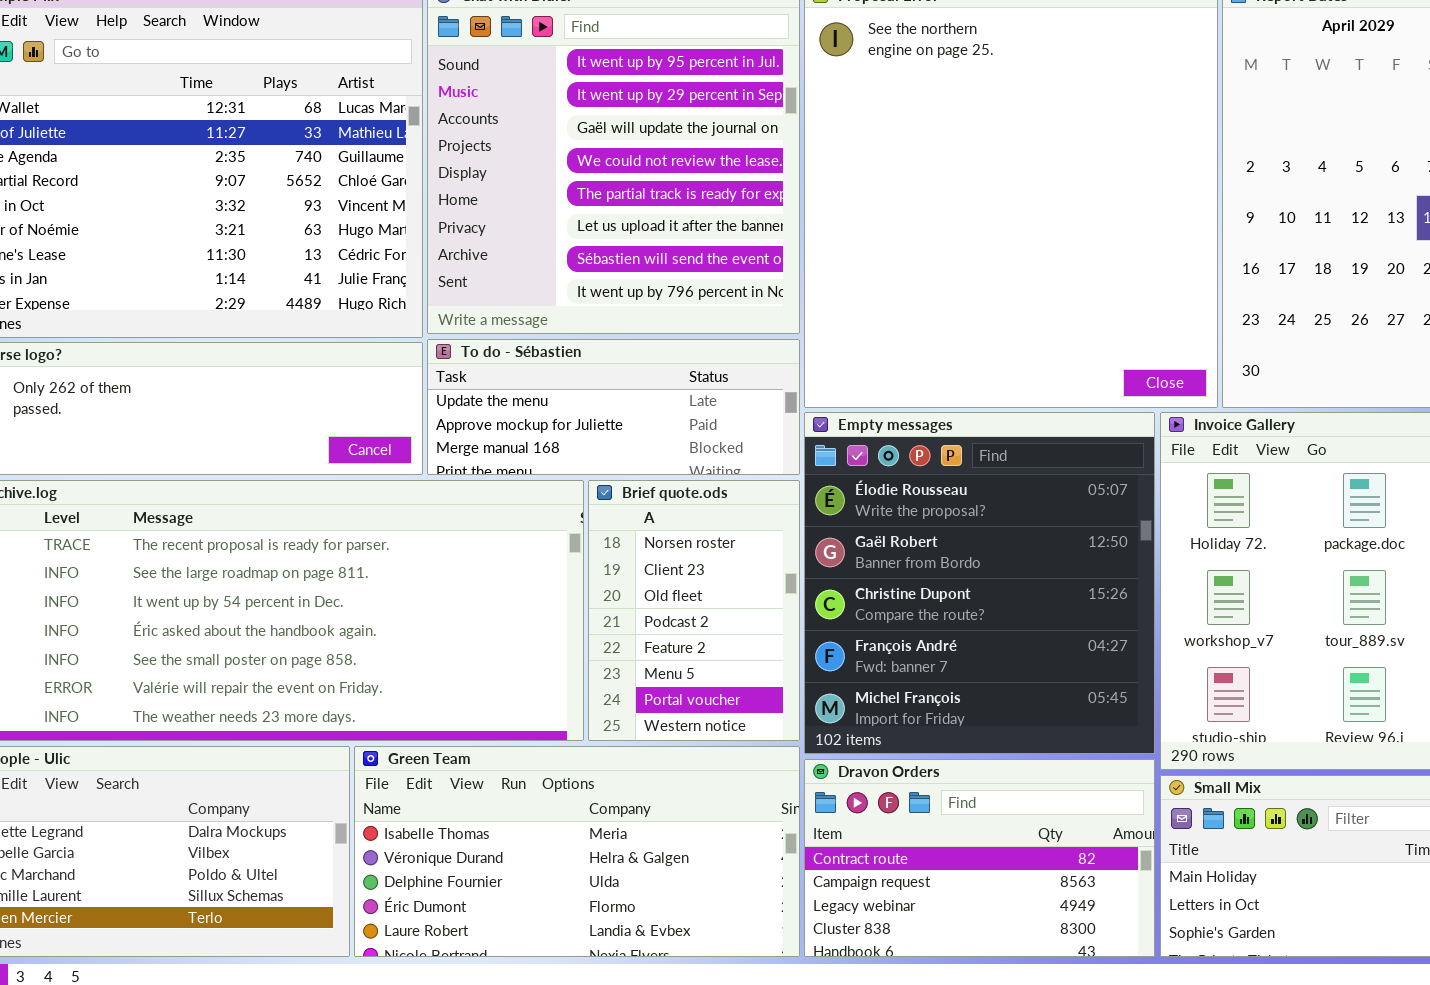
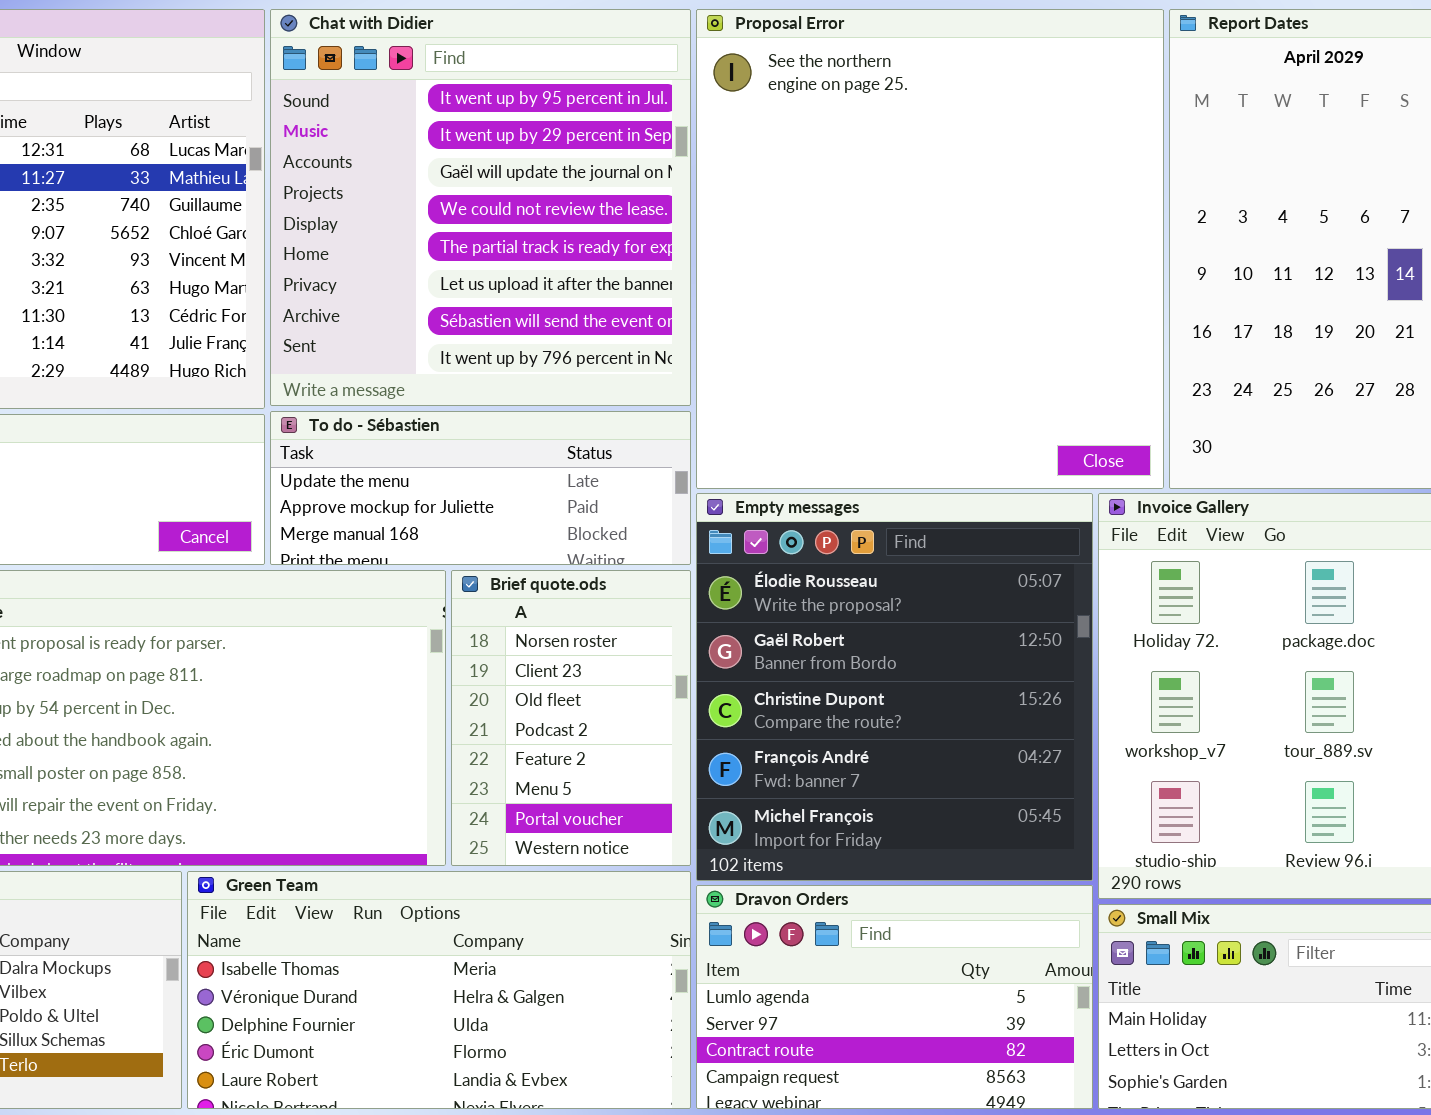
Dravon Orders: [804,759,1155,957] -> [696,885,1093,1109], scrolled up 2 rows

